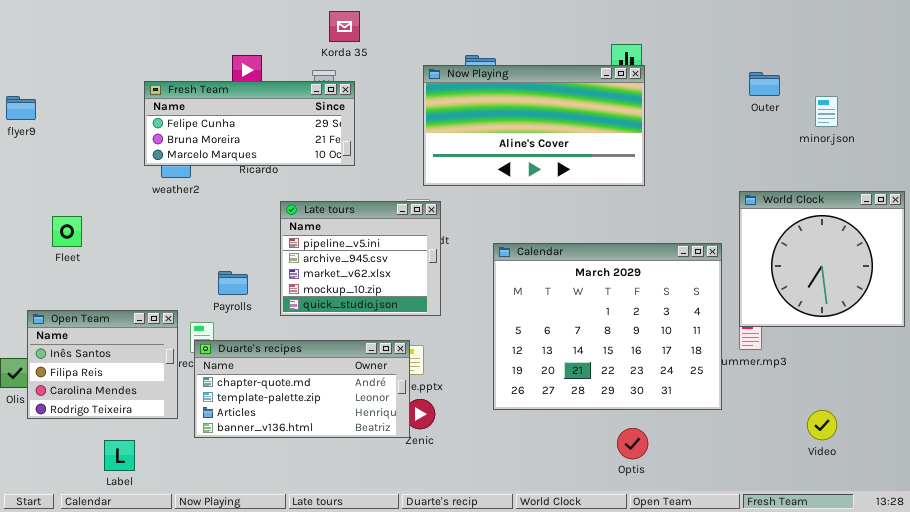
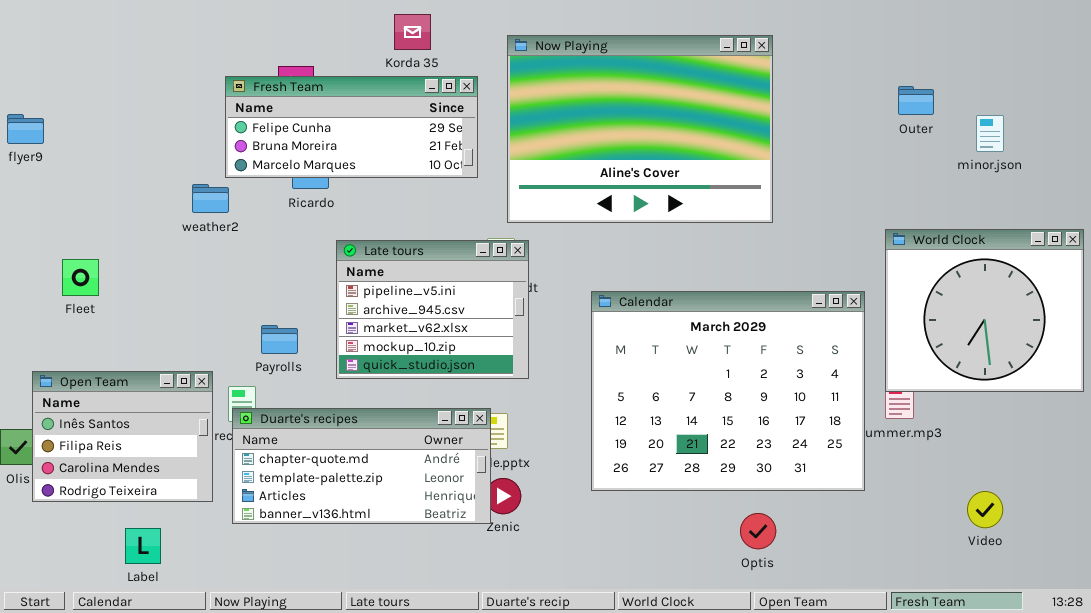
Now Playing: [423,65,645,186] -> [507,35,773,223], resized
Fresh Team: [144,81,355,166] -> [225,76,478,178], moved

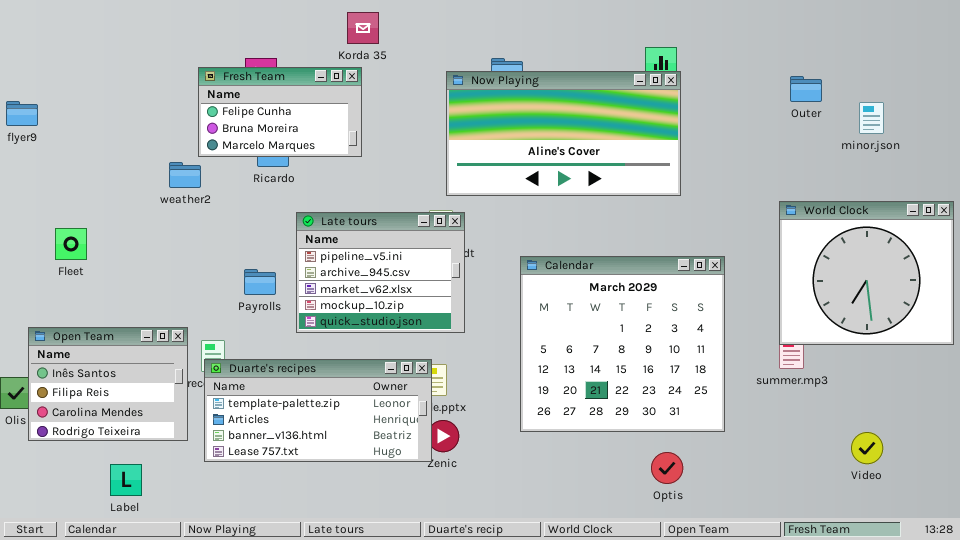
Now Playing: [507,35,773,223] -> [446,71,681,196], resized
Fresh Team: [225,76,478,178] -> [198,67,362,157], resized
Calendar: [591,291,865,491] -> [520,256,725,432], resized
Payrolls: [261,325,298,354] -> [244,269,276,295], moved
Duarte's recipes: [232,408,491,524] -> [204,359,432,462], scrolled down 1 row

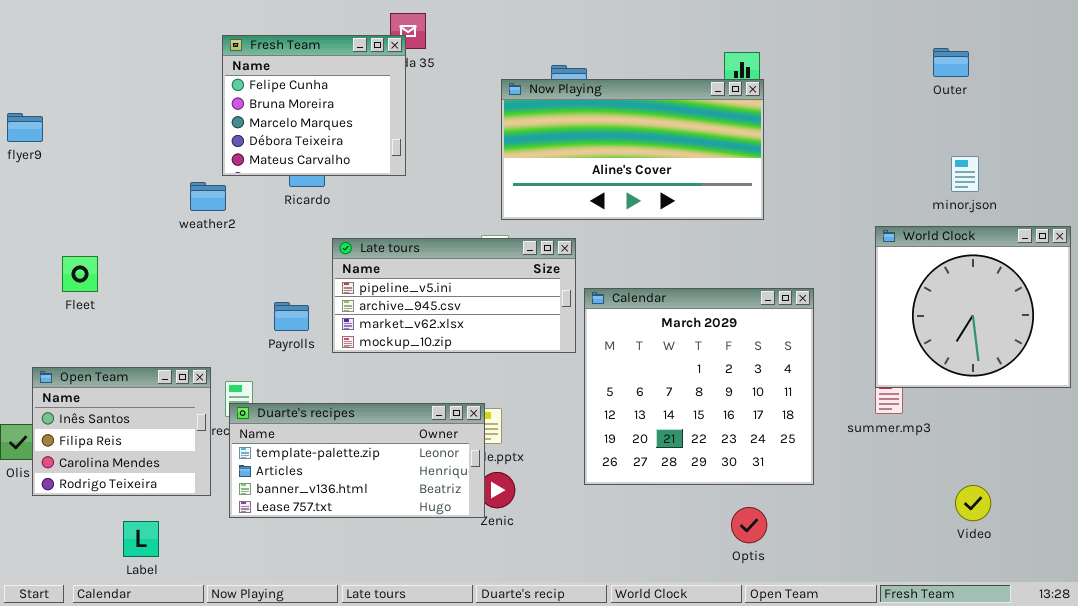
Fresh Team: [198,67,362,157] -> [222,35,406,176], resized
Outer: [790,76,822,102] -> [933,48,969,77], moved
minor.json: [859,102,884,134] -> [951,156,979,192], moved
Late tours: [296,212,465,333] -> [332,238,576,353], resized

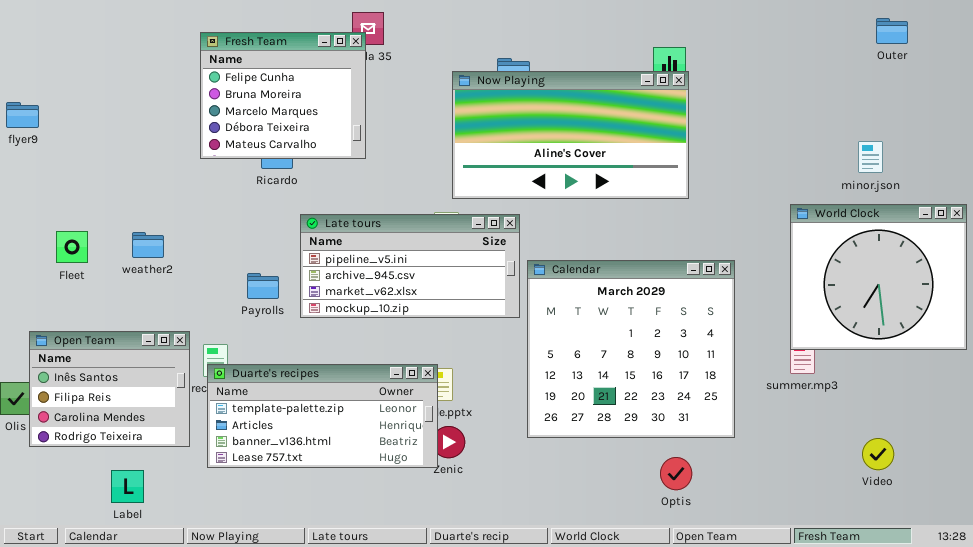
Outer: [933,48,969,77] -> [876,18,908,44], moved
weather2: [190,182,226,211] -> [132,232,164,258], moved

